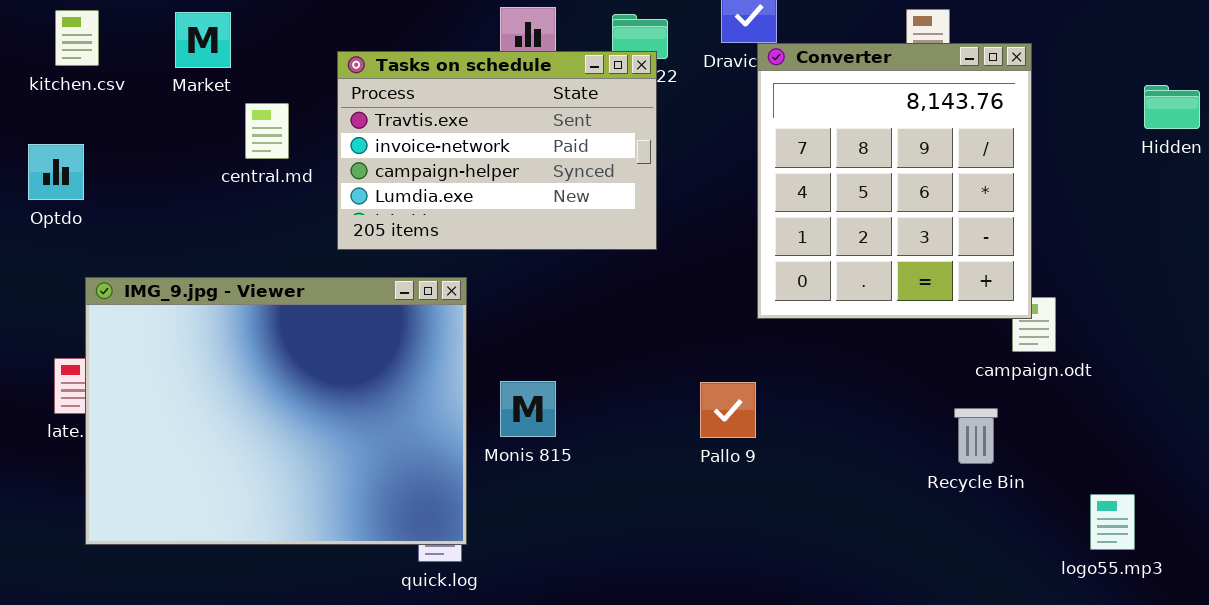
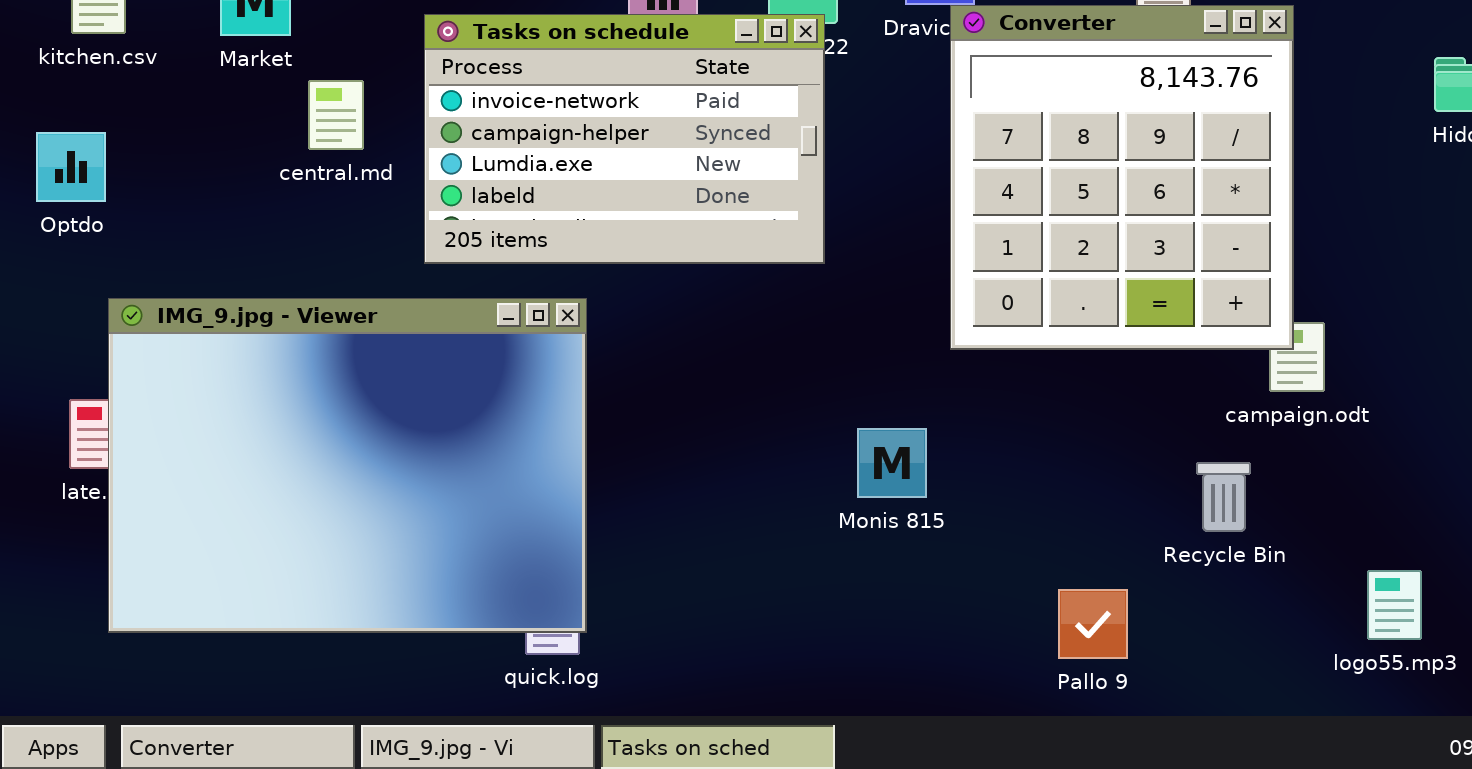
Tasks on schedule: [337,51,657,250] -> [424,14,825,264], scrolled down 1 row
Monis 815: [500,381,556,437] -> [857,428,927,498], moved
Pallo 9: [700,382,756,438] -> [1058,589,1128,659], moved

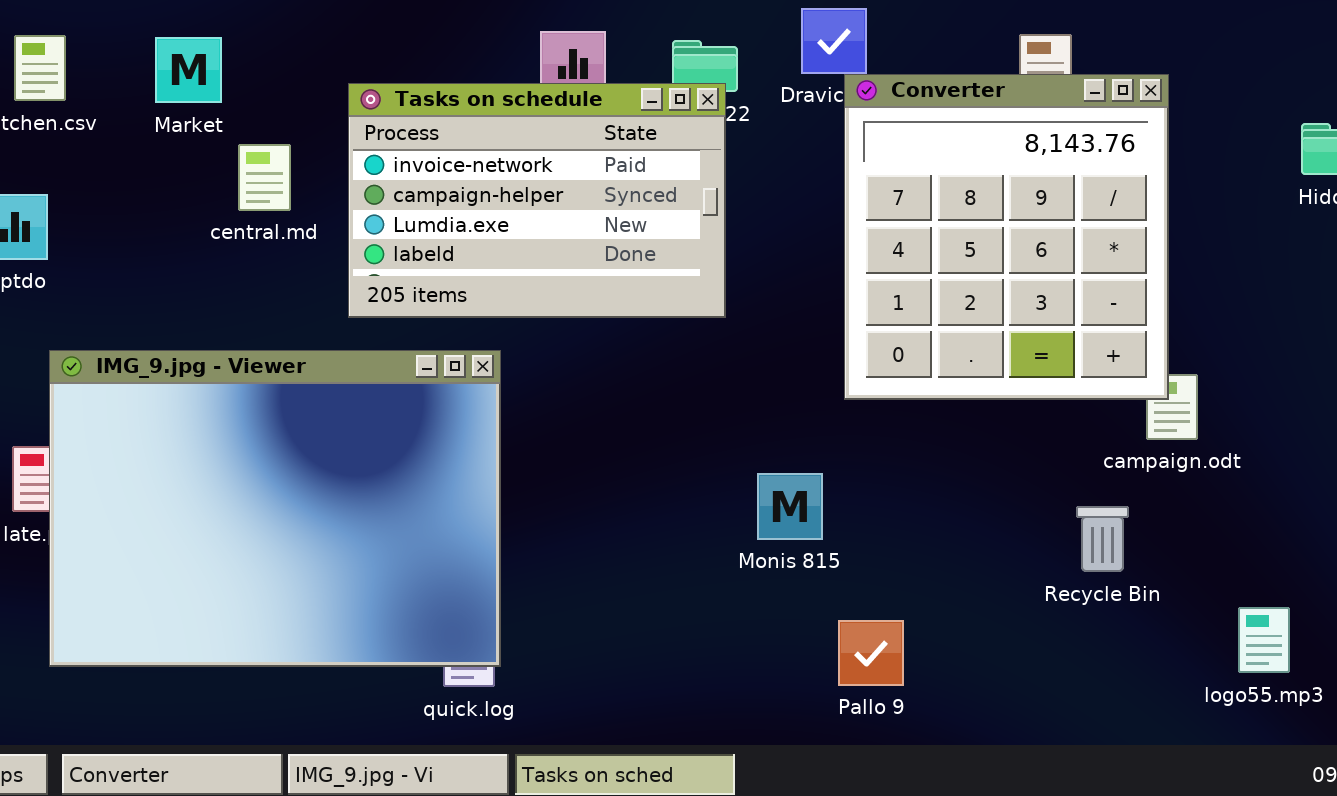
Pallo 9: [1058,589,1128,659] -> [838,620,904,686], moved

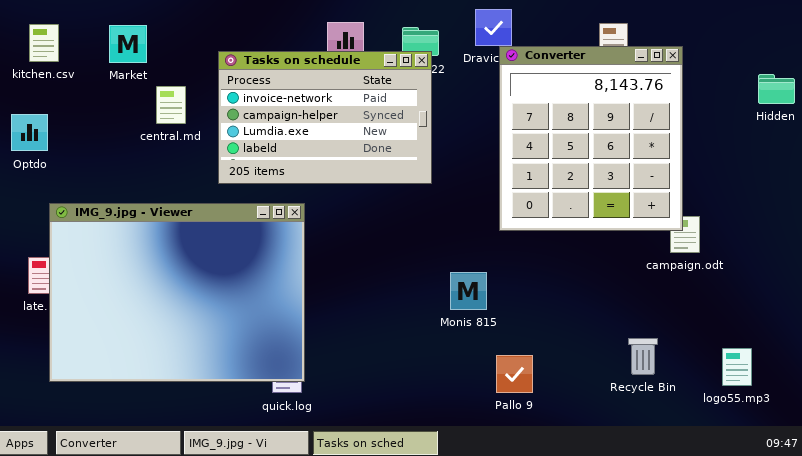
Recycle Bin: [1076,506,1129,572] -> [628,338,658,375], moved

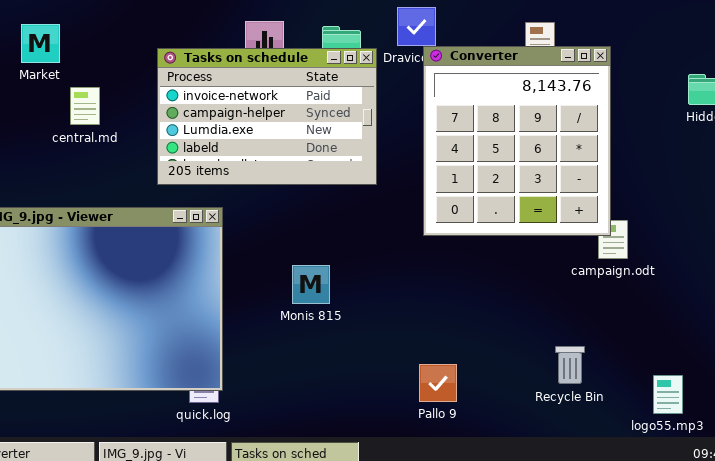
Tasks on schedule: [218,51,432,184] -> [157,48,377,185], moved
Monis 815: [450,272,487,310] -> [292,265,330,304], moved
logo55.mp3: [722,348,752,386] -> [653,375,683,414], moved

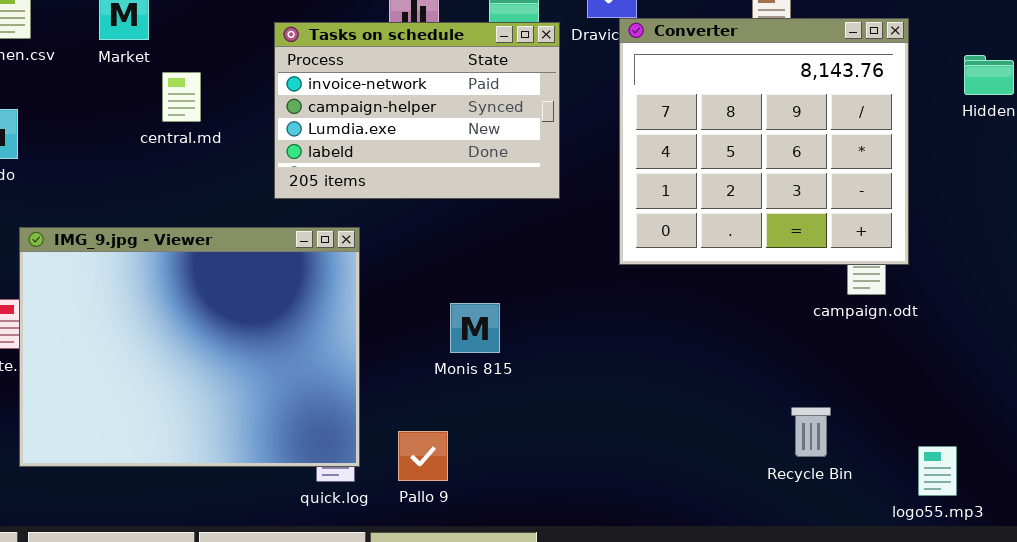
Converter: [423,46,611,236] -> [619,18,909,265], resized
Pallo 9: [419,364,457,402] -> [398,431,448,481], moved

